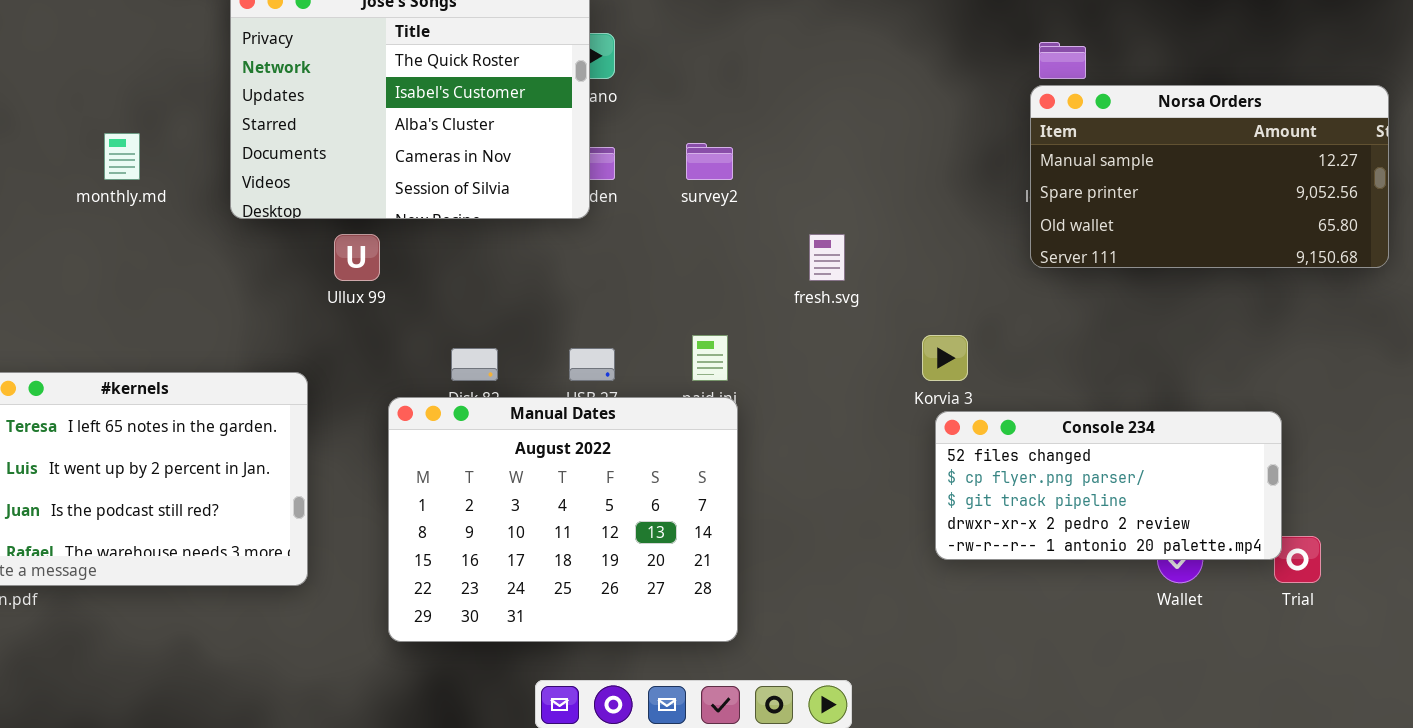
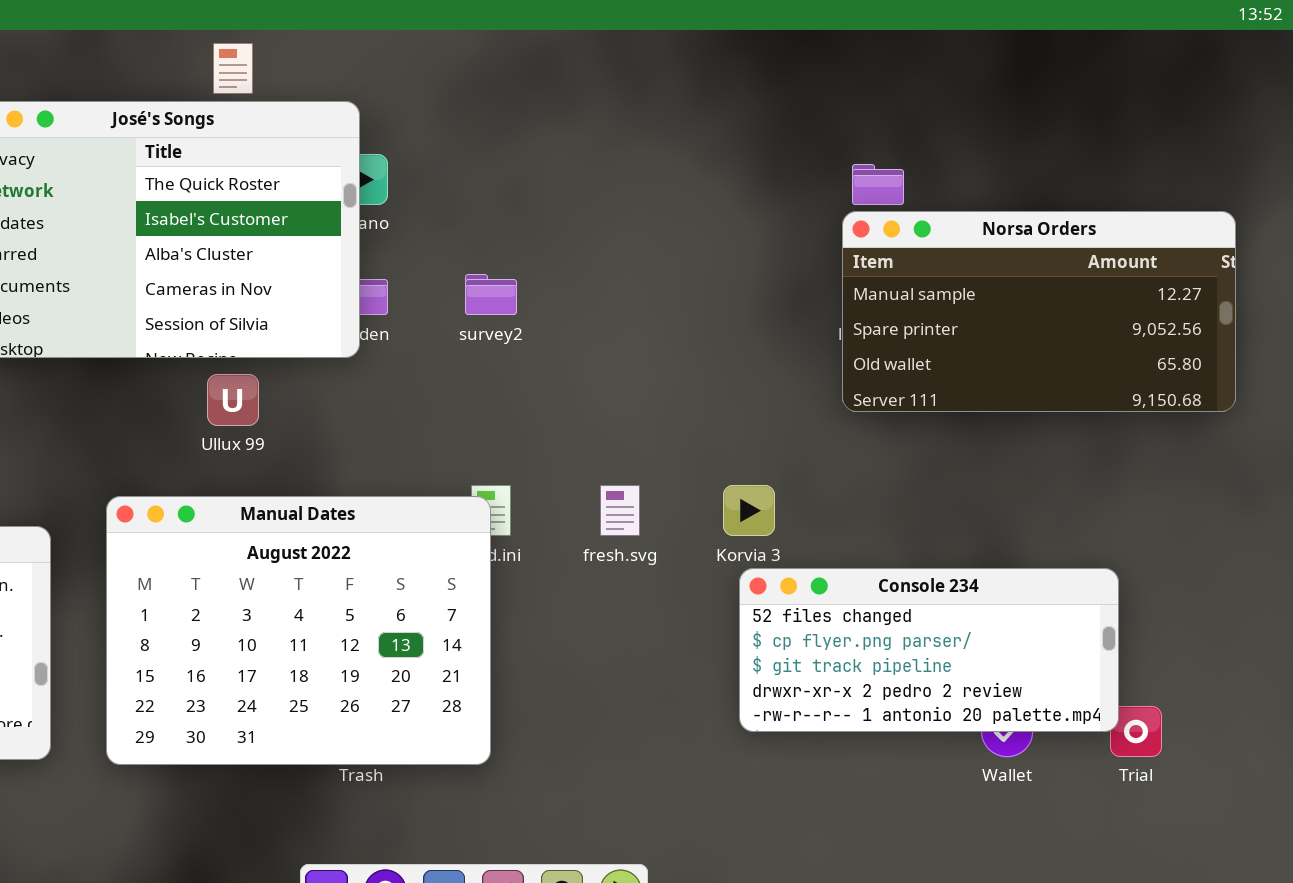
Ullux 99: [334,234,380,281] -> [207,374,259,426], moved
fresh.svg: [809,234,845,281] -> [600,485,640,536], moved
Manual Dates: [388,397,738,642] -> [106,496,491,765], moved

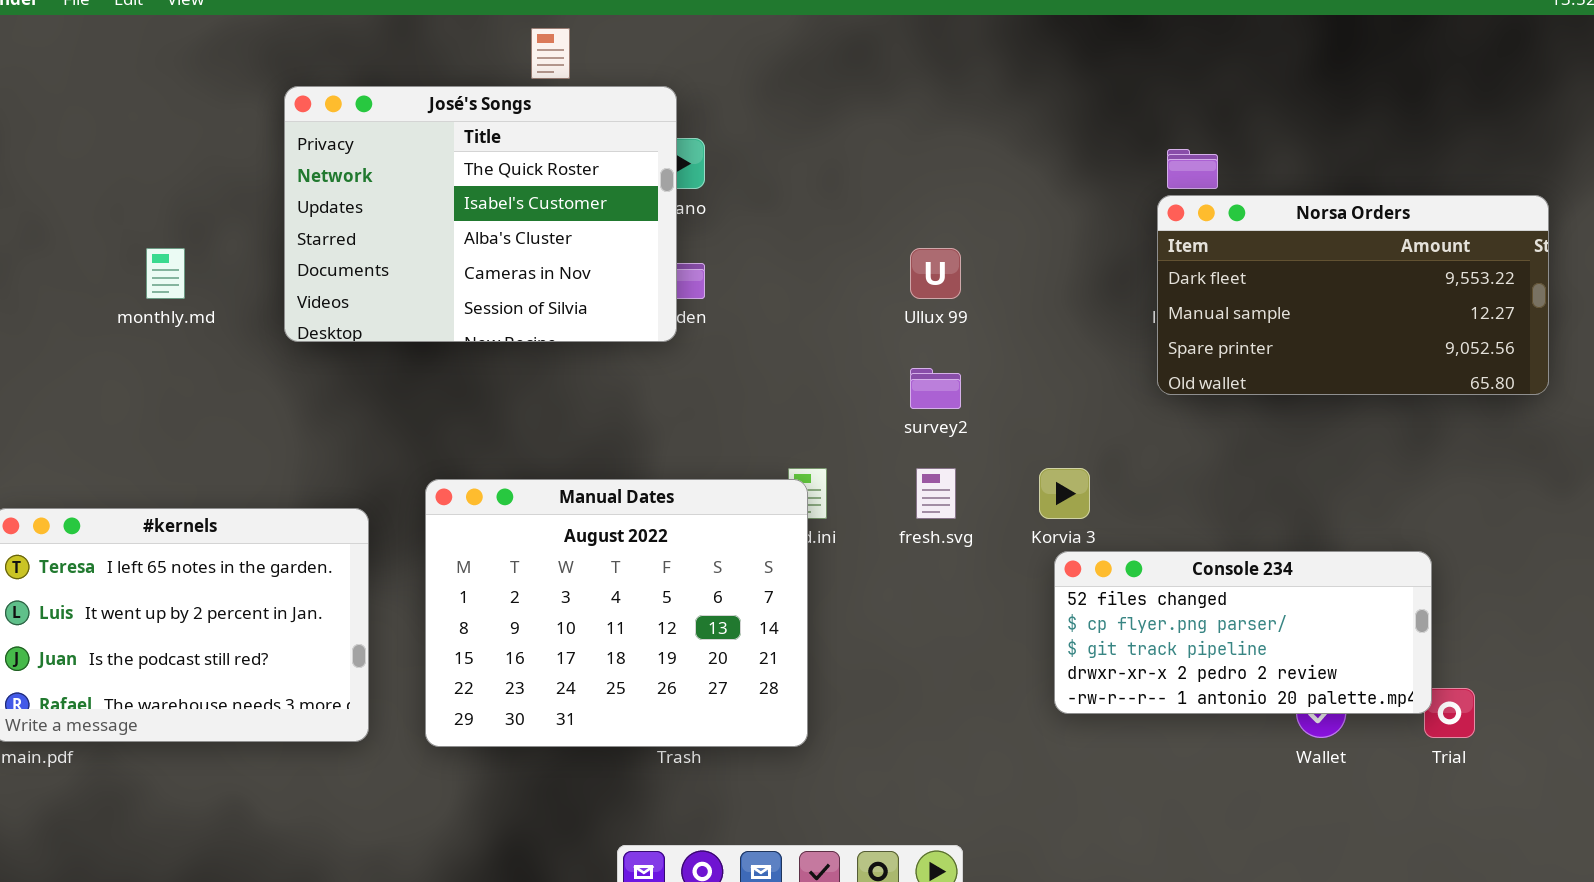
Norsa Orders: [842,211,1236,412] -> [1157,195,1549,395], scrolled up 1 row
survey2: [465,274,517,315] -> [910,368,961,409], moved
Ullux 99: [207,374,259,426] -> [910,248,961,299], moved

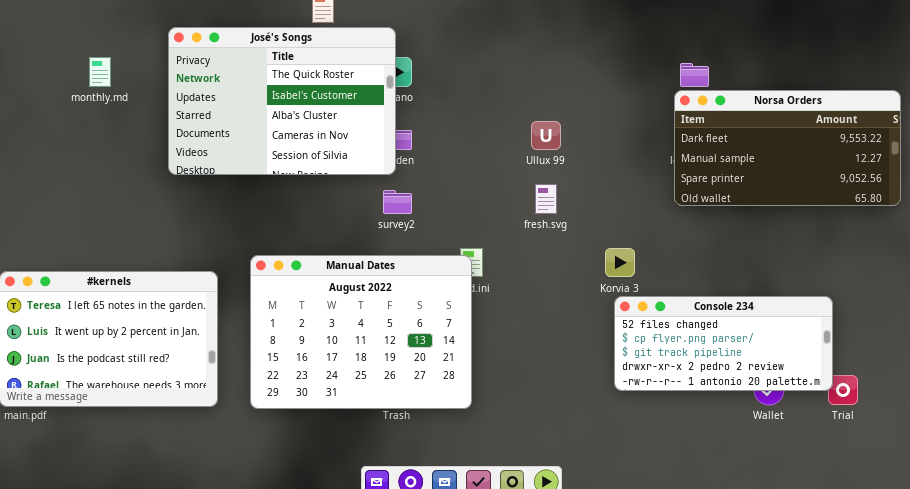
monthly.md: [146,248,185,299] -> [89,57,111,87], moved
survey2: [910,368,961,409] -> [383,190,412,214], moved
fresh.svg: [916,468,956,519] -> [535,184,557,214], moved

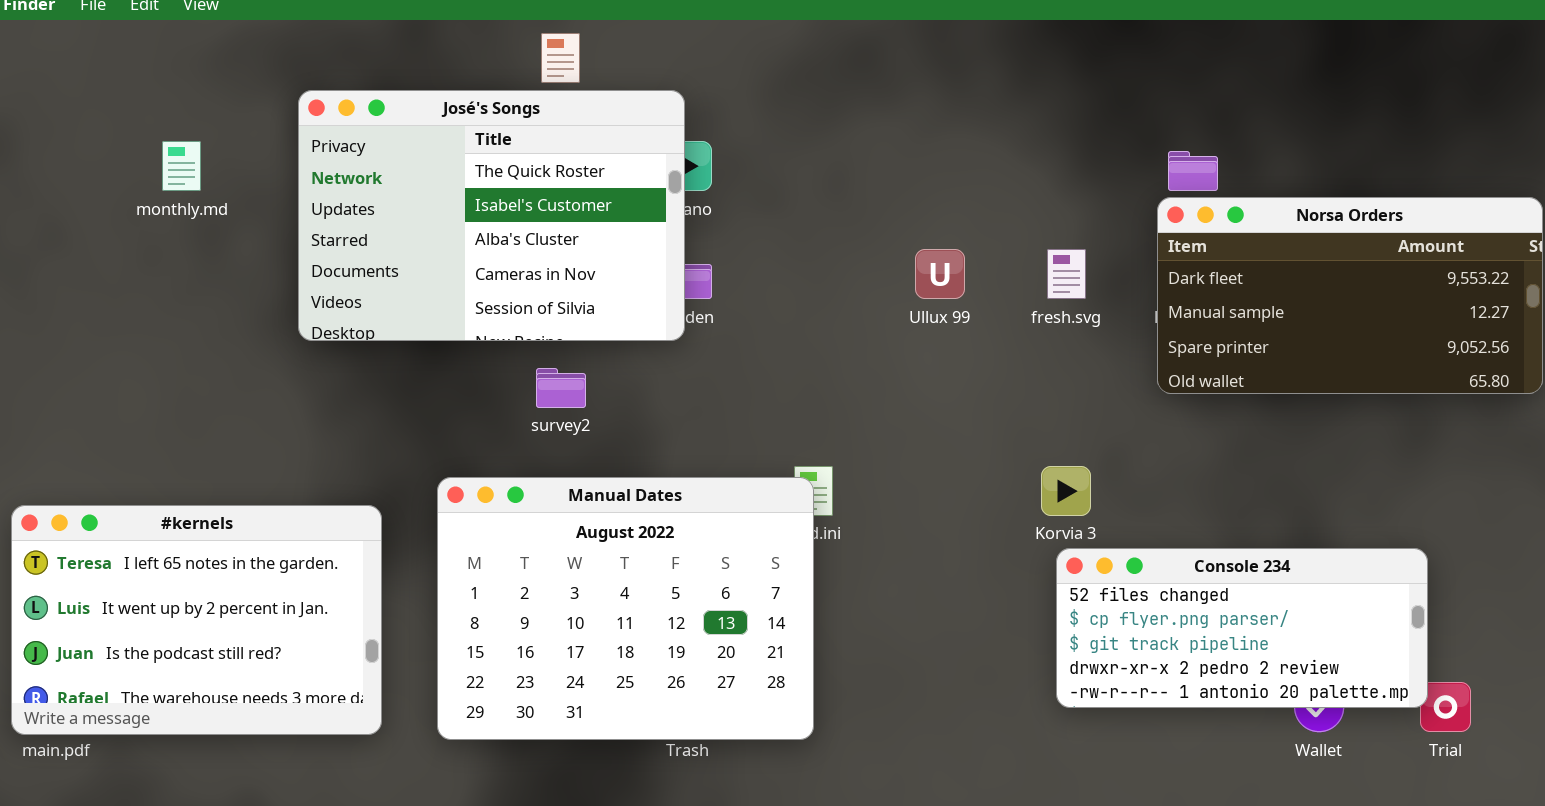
fresh.svg: [535,184,557,214] -> [1047,249,1086,299], moved
survey2: [383,190,412,214] -> [536,368,586,408], moved

